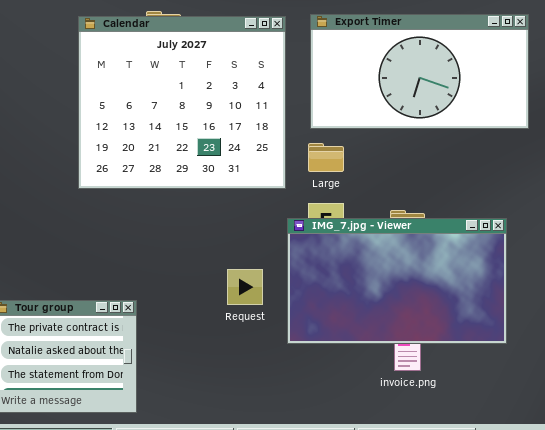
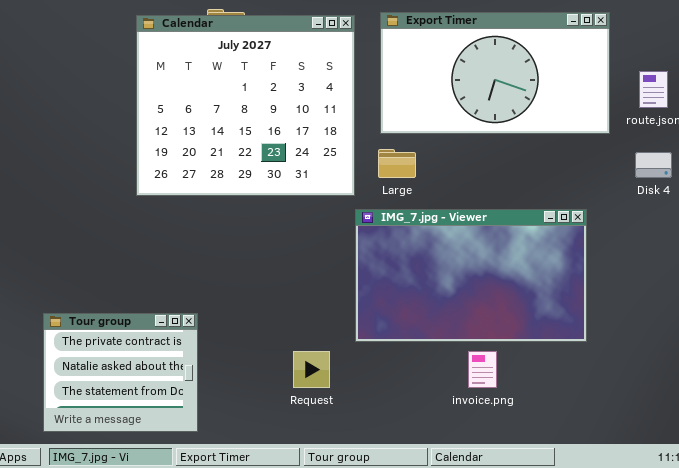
IMG_7.jpg - Viewer: [287,218,507,344] -> [355,209,587,342], moved
Request: [227,269,263,305] -> [293,351,330,388], moved

